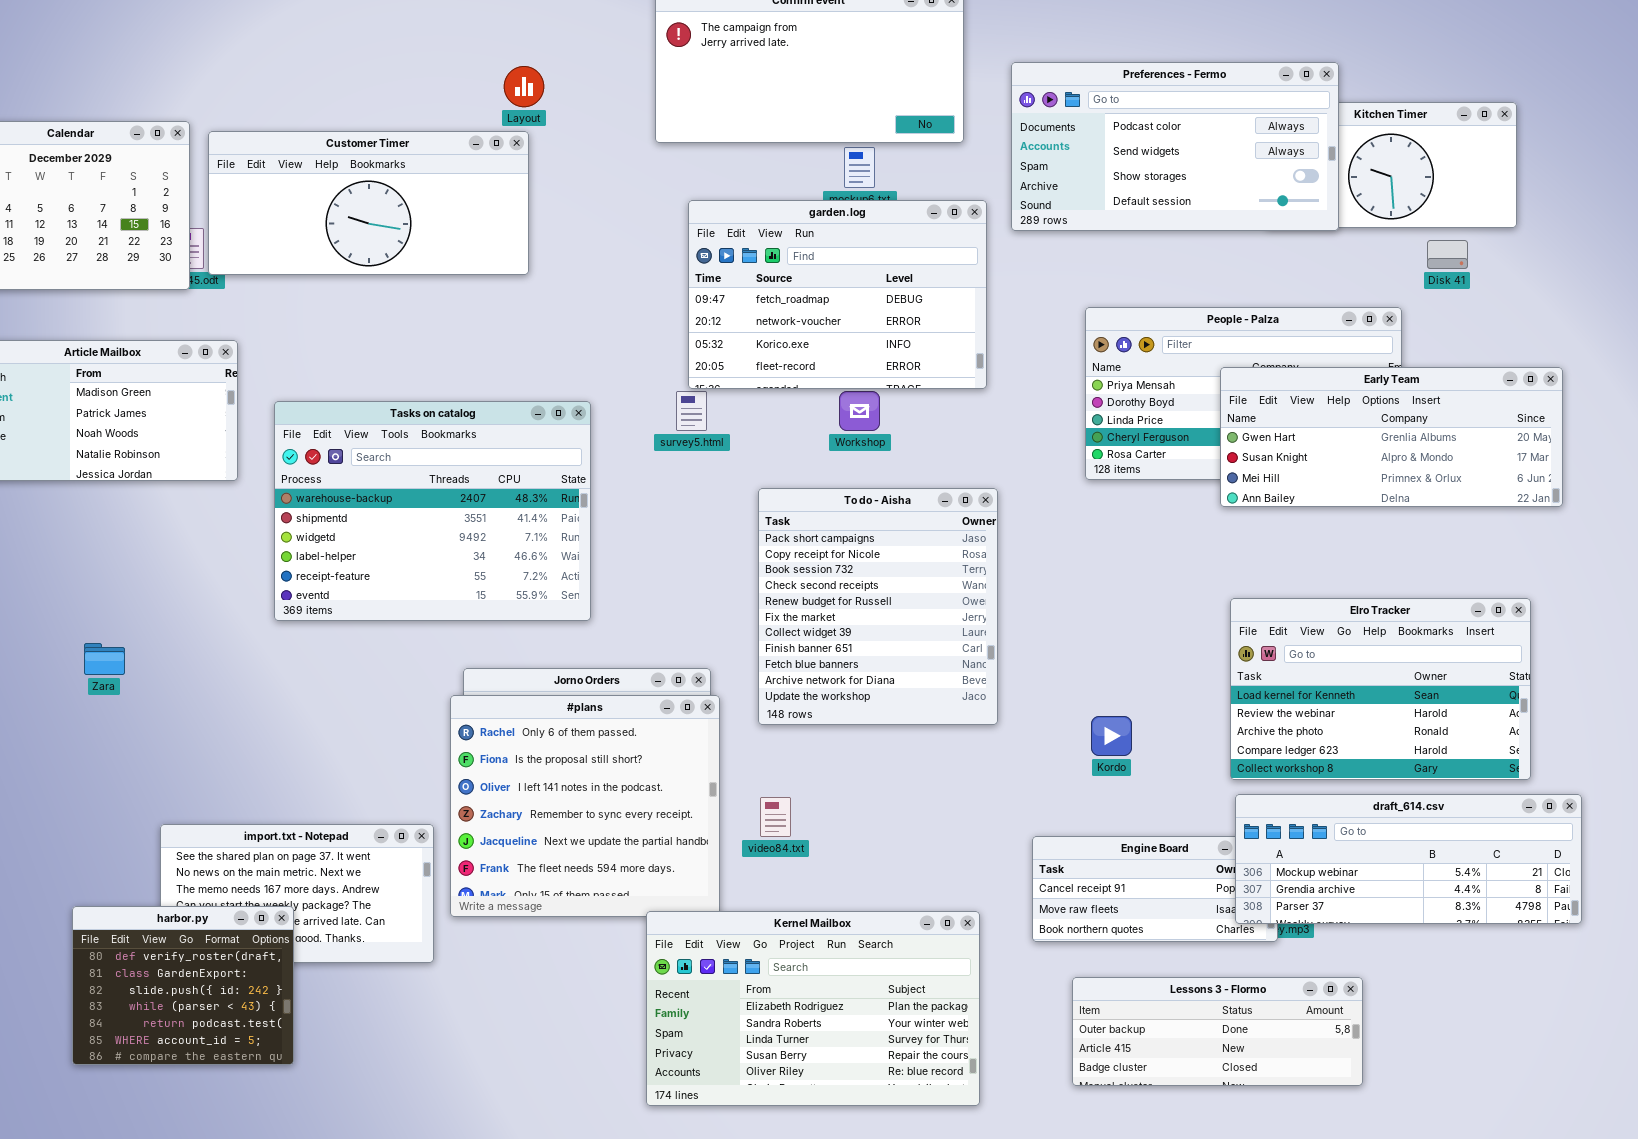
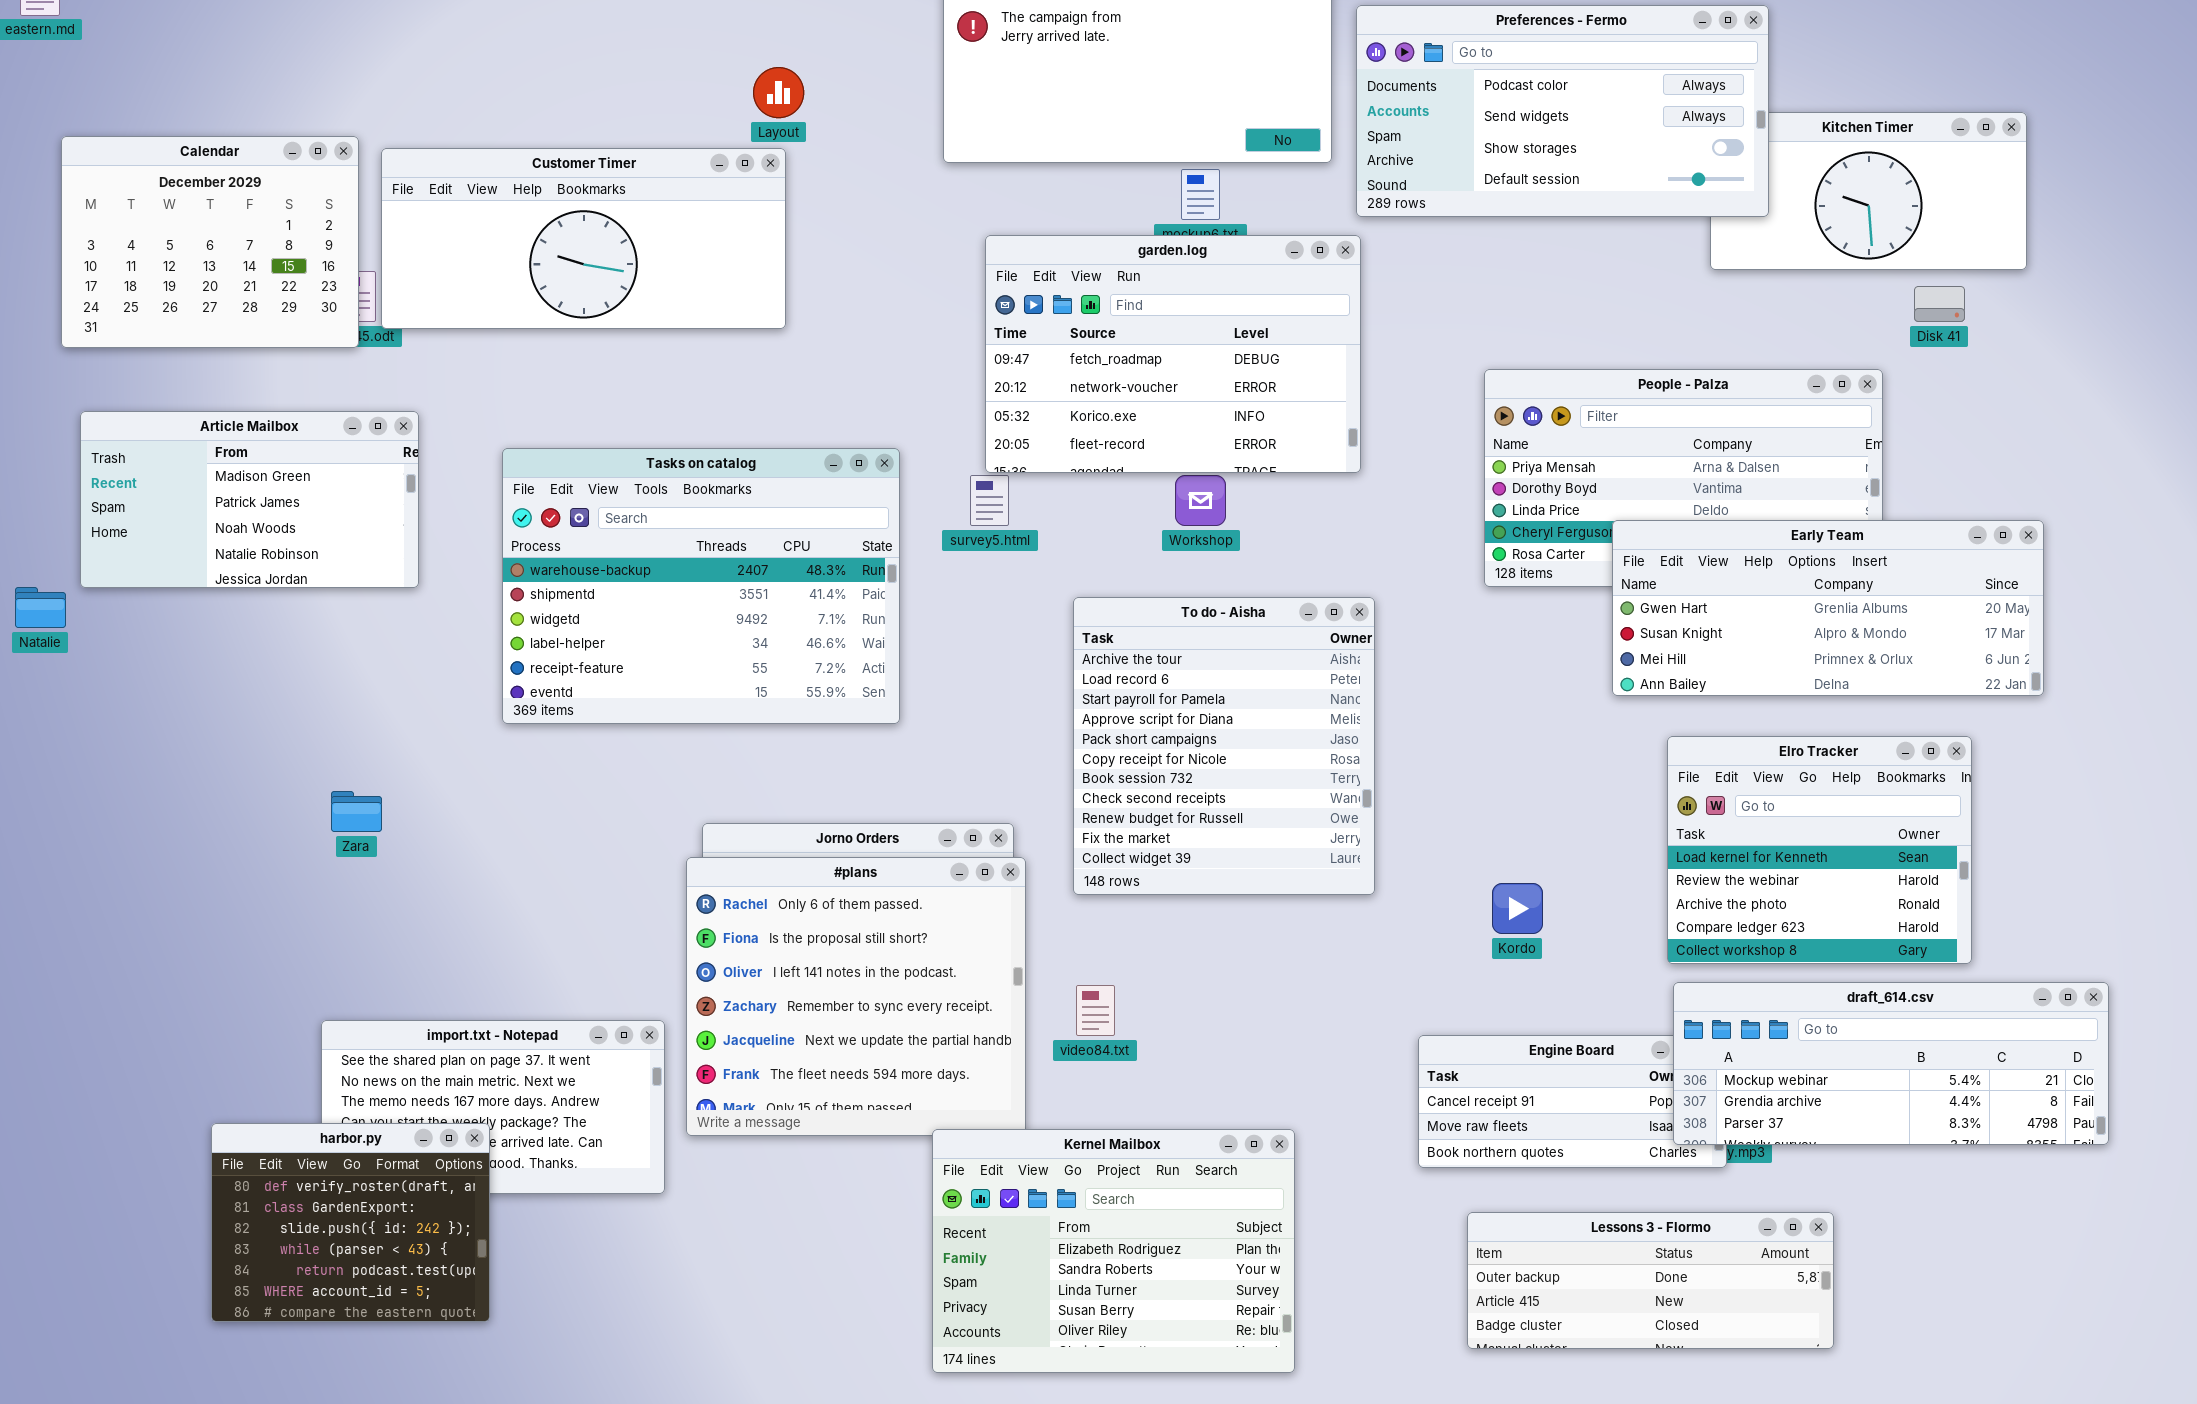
Preferences - Fermo: [1011,62,1339,231] -> [1356,5,1769,217], moved
Early Team: [1220,367,1563,507] -> [1612,520,2044,696], moved
Tasks on catalog: [274,401,591,621] -> [502,448,900,724], moved
To do - Aisha: [758,488,998,725] -> [1073,597,1375,895], scrolled up 4 rows
Elro Tracker: [1230,598,1531,780] -> [1667,736,1972,964], resized
Zara: [84,643,125,675] -> [331,791,382,832], moved
Kernel Mailbox: [646,911,980,1106] -> [932,1129,1295,1373], resized

